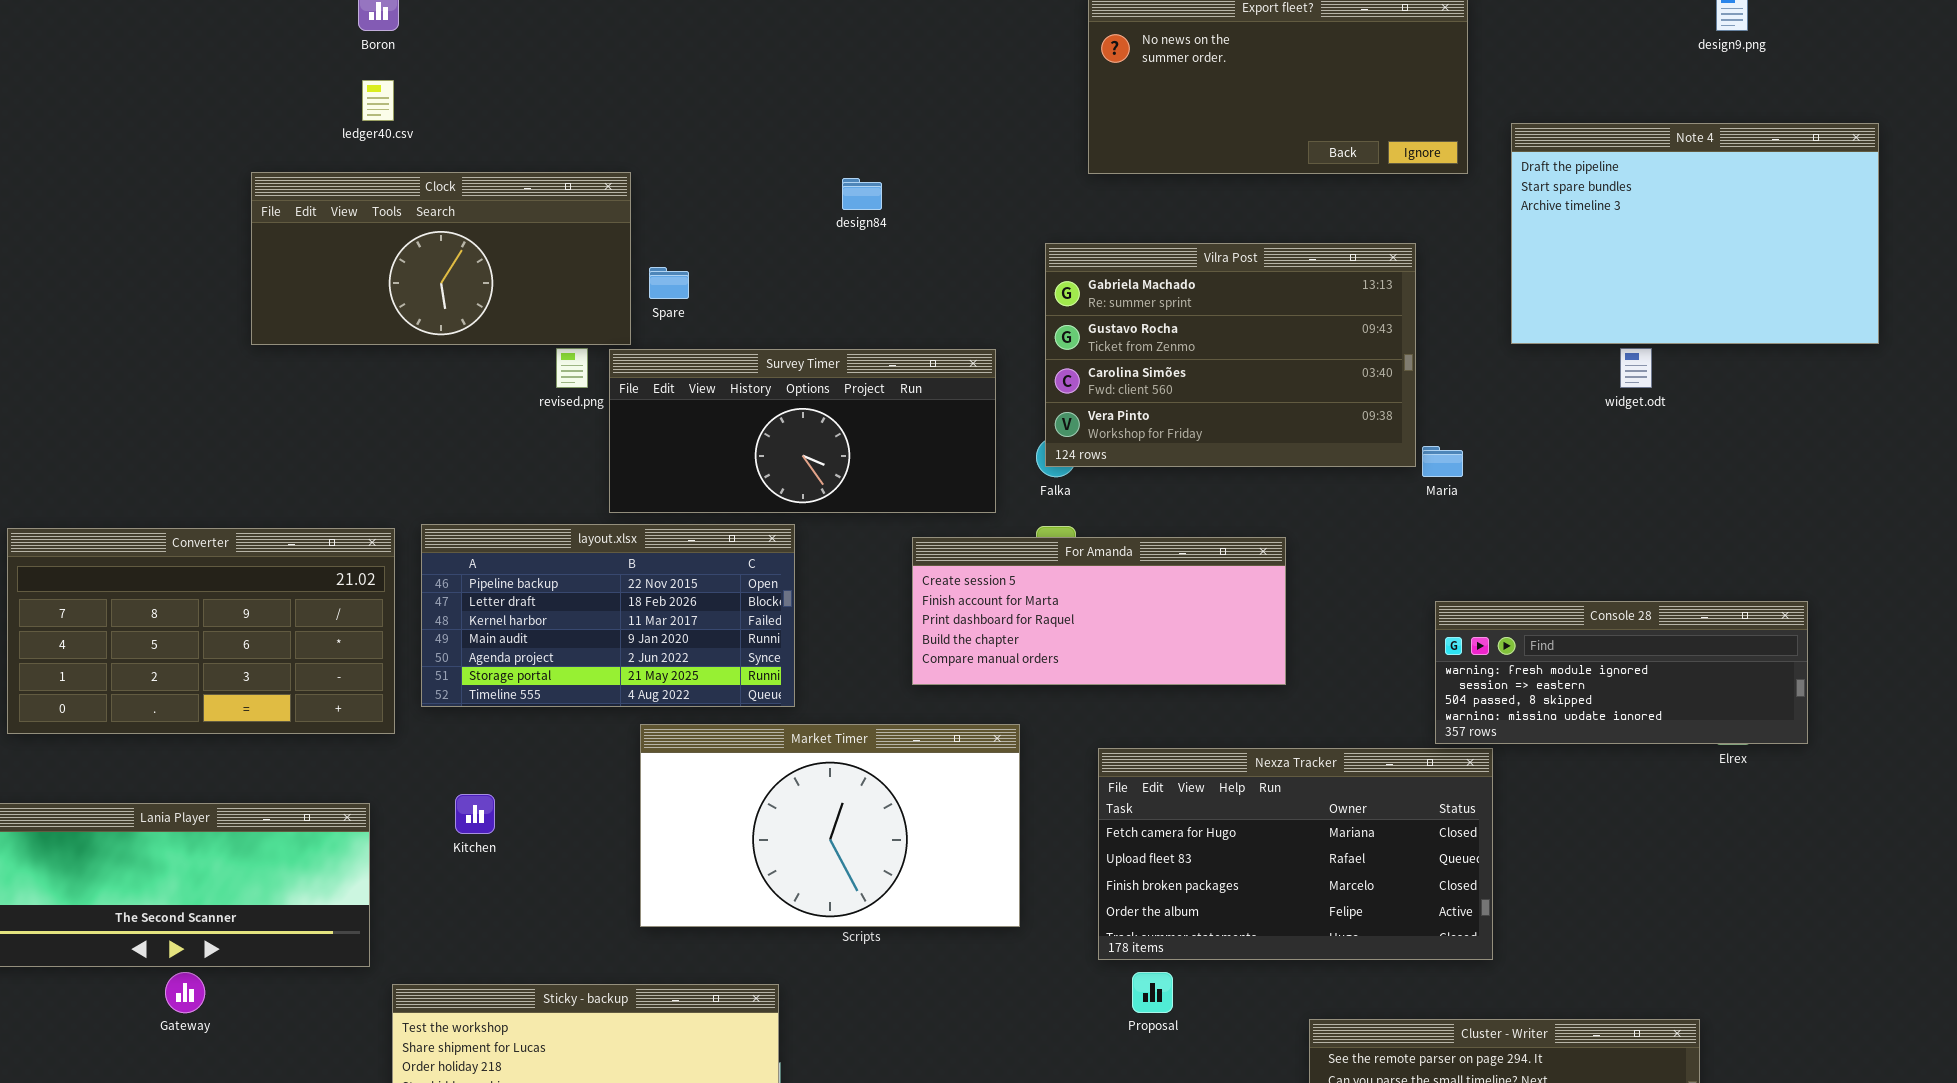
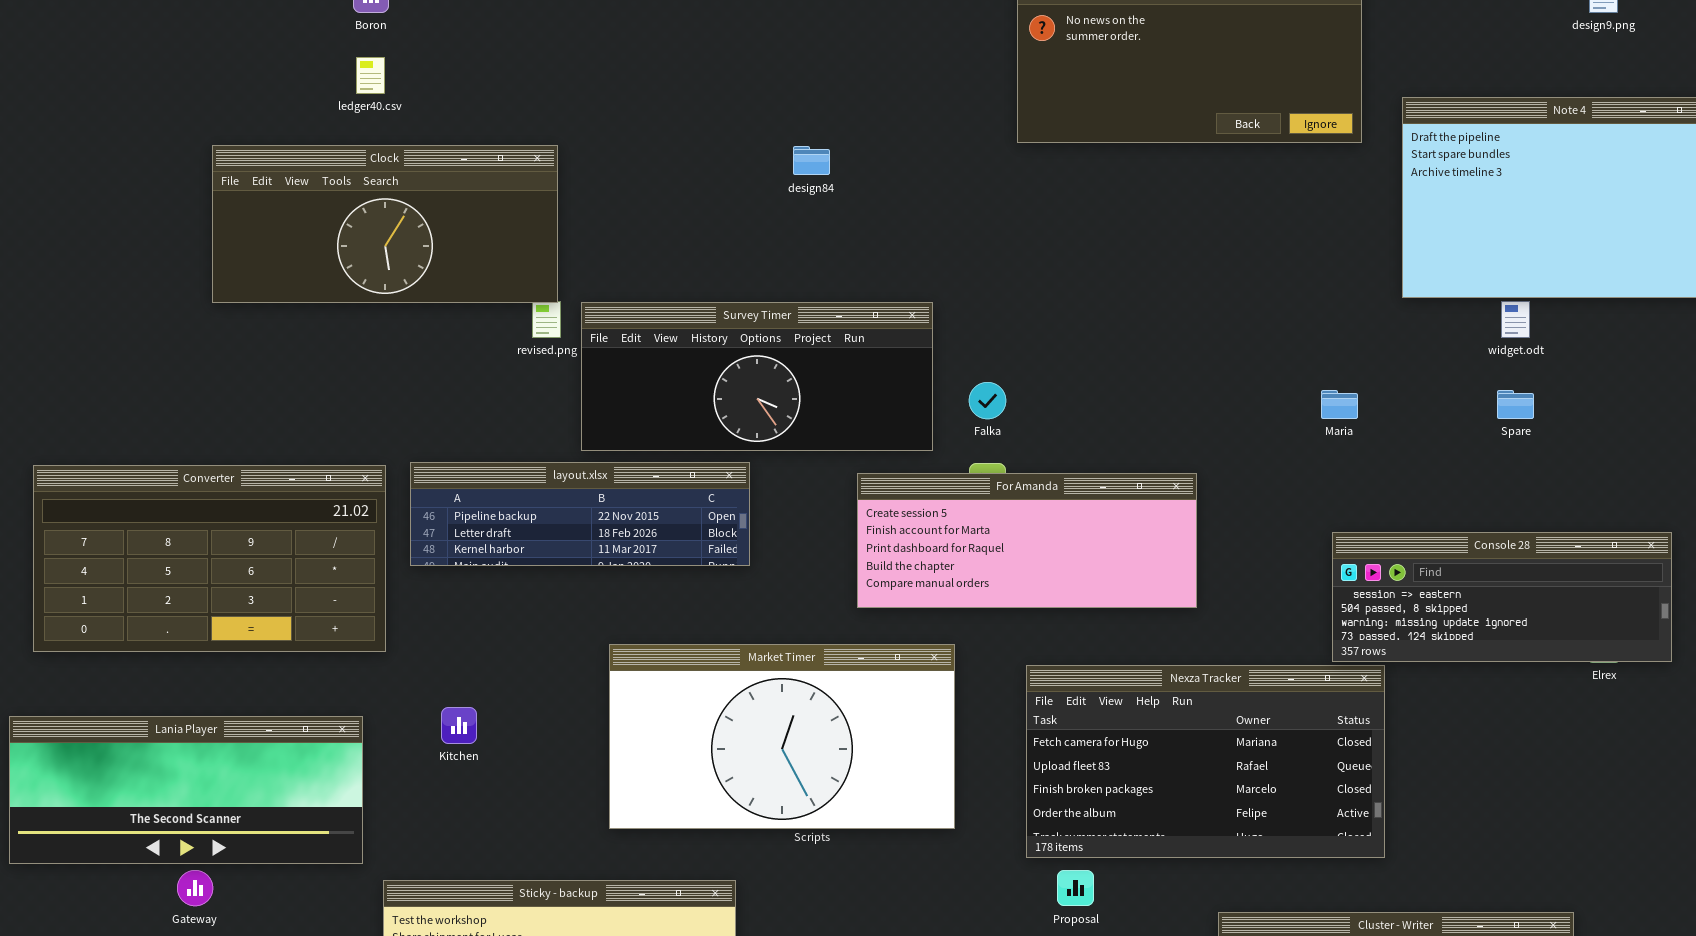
Clock: [251,172,631,345] -> [212,145,558,303], moved
Vilra Post: [1045,243,1416,467] -> none, closed
Spare: [649,267,689,299] -> [1497,390,1534,419], moved
layout.xlsx: [421,524,795,707] -> [410,462,750,566], resized
Console 28: [1435,601,1808,744] -> [1332,532,1672,662], scrolled down 1 row

